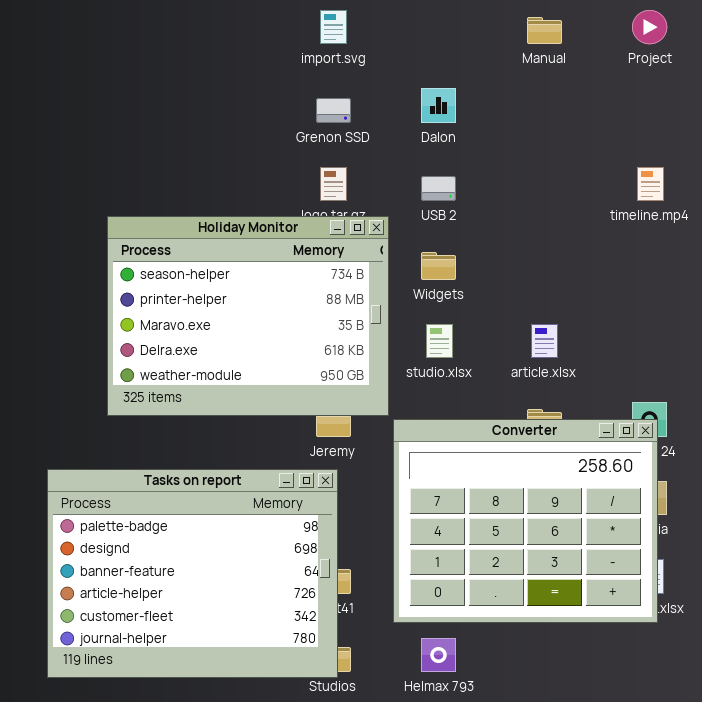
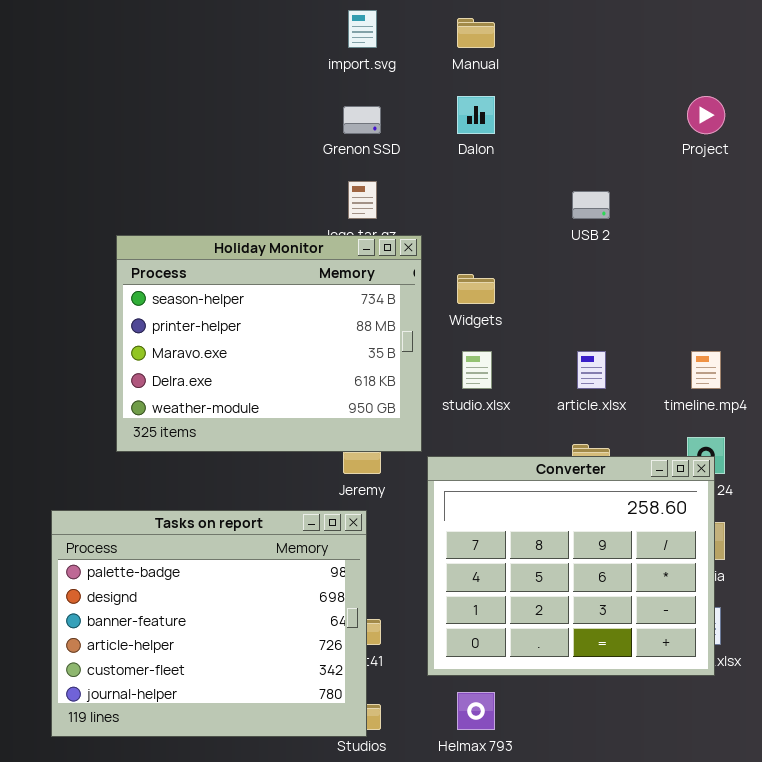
Project: [632,10,667,44] -> [687,96,725,134], moved
Manual: [527,17,562,44] -> [457,18,495,48], moved
timeline.mp4: [637,167,664,201] -> [691,351,721,389], moved
USB 2: [421,176,456,201] -> [572,191,610,219], moved

